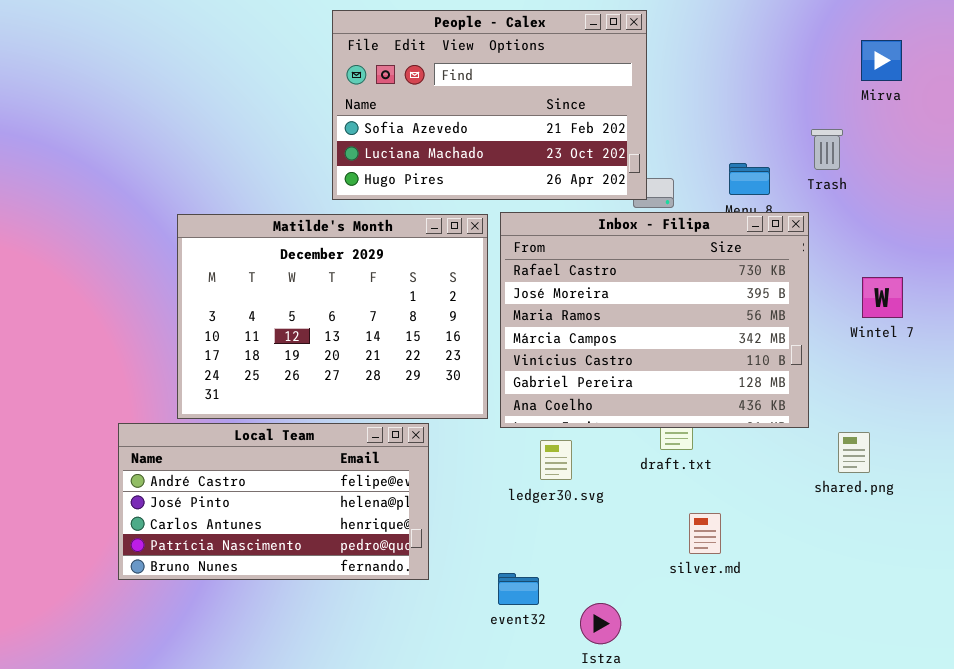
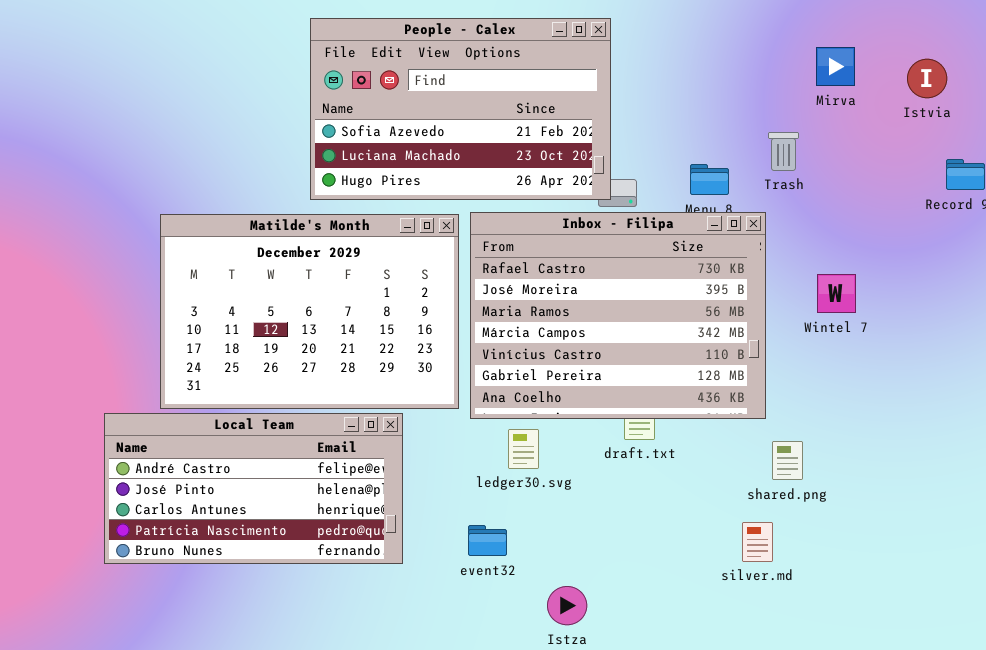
shared.png: [838,432,870,473] -> [772,441,803,480], moved
silver.md: [689,513,721,554] -> [742,522,773,562], moved
event32: [498,573,539,605] -> [468,525,507,556], moved

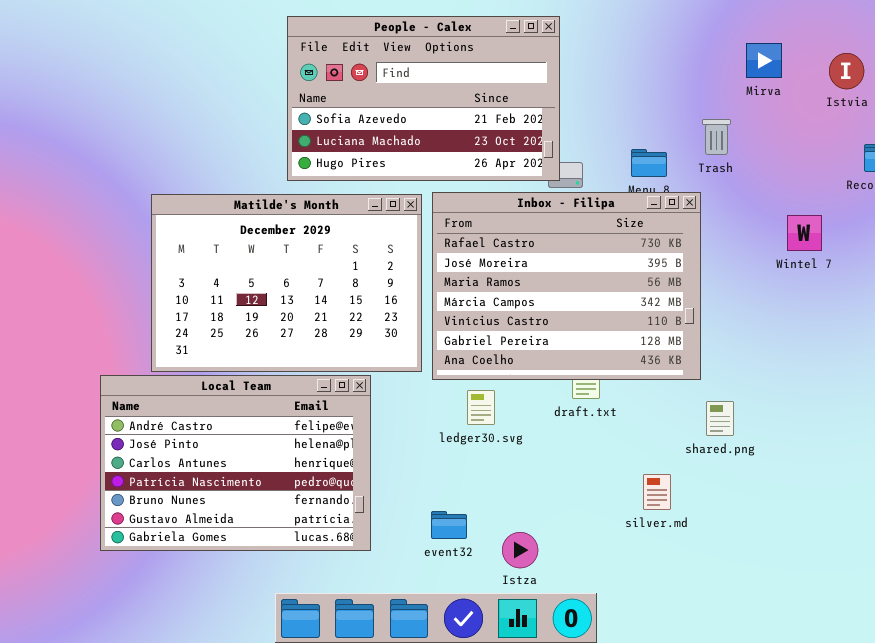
Wintel 7: [817,274,856,313] -> [787,215,822,251], moved
Local Team: [104,413,403,564] -> [100,375,371,551], resized
silver.md: [742,522,773,562] -> [643,474,671,510], moved
event32: [468,525,507,556] -> [431,511,467,539], moved

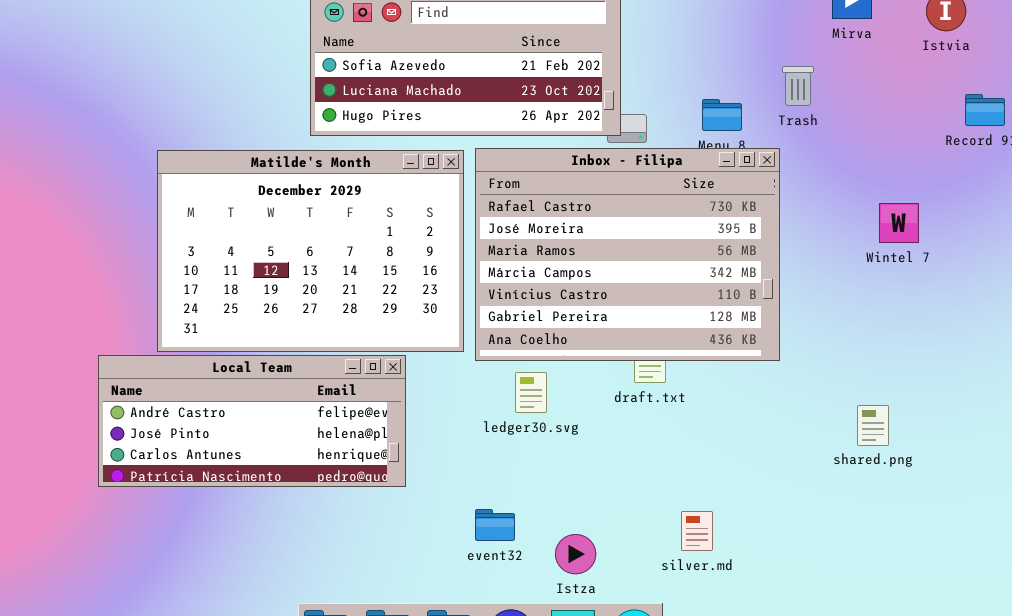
Wintel 7: [787,215,822,251] -> [879,203,919,243], moved
Local Team: [100,375,371,551] -> [98,355,406,487], resized
shared.png: [706,401,734,436] -> [857,405,889,446], moved
silver.md: [643,474,671,510] -> [681,511,713,551], moved

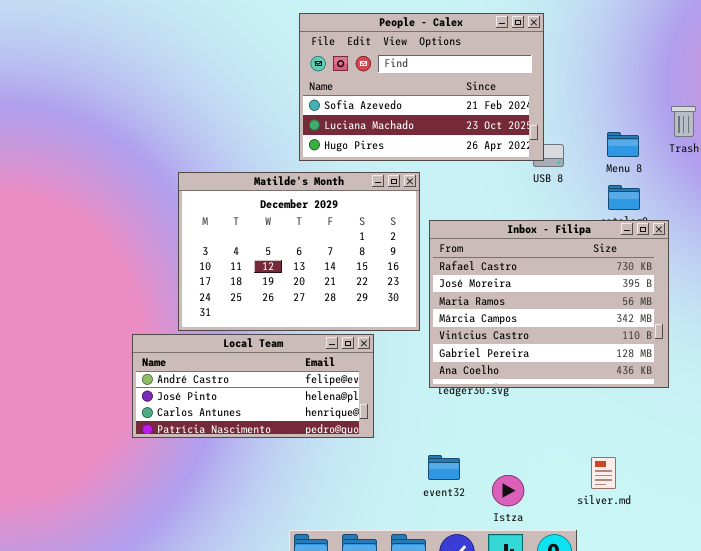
Inbox - Filipa: [475,148,780,361] -> [429,220,669,388], moved

